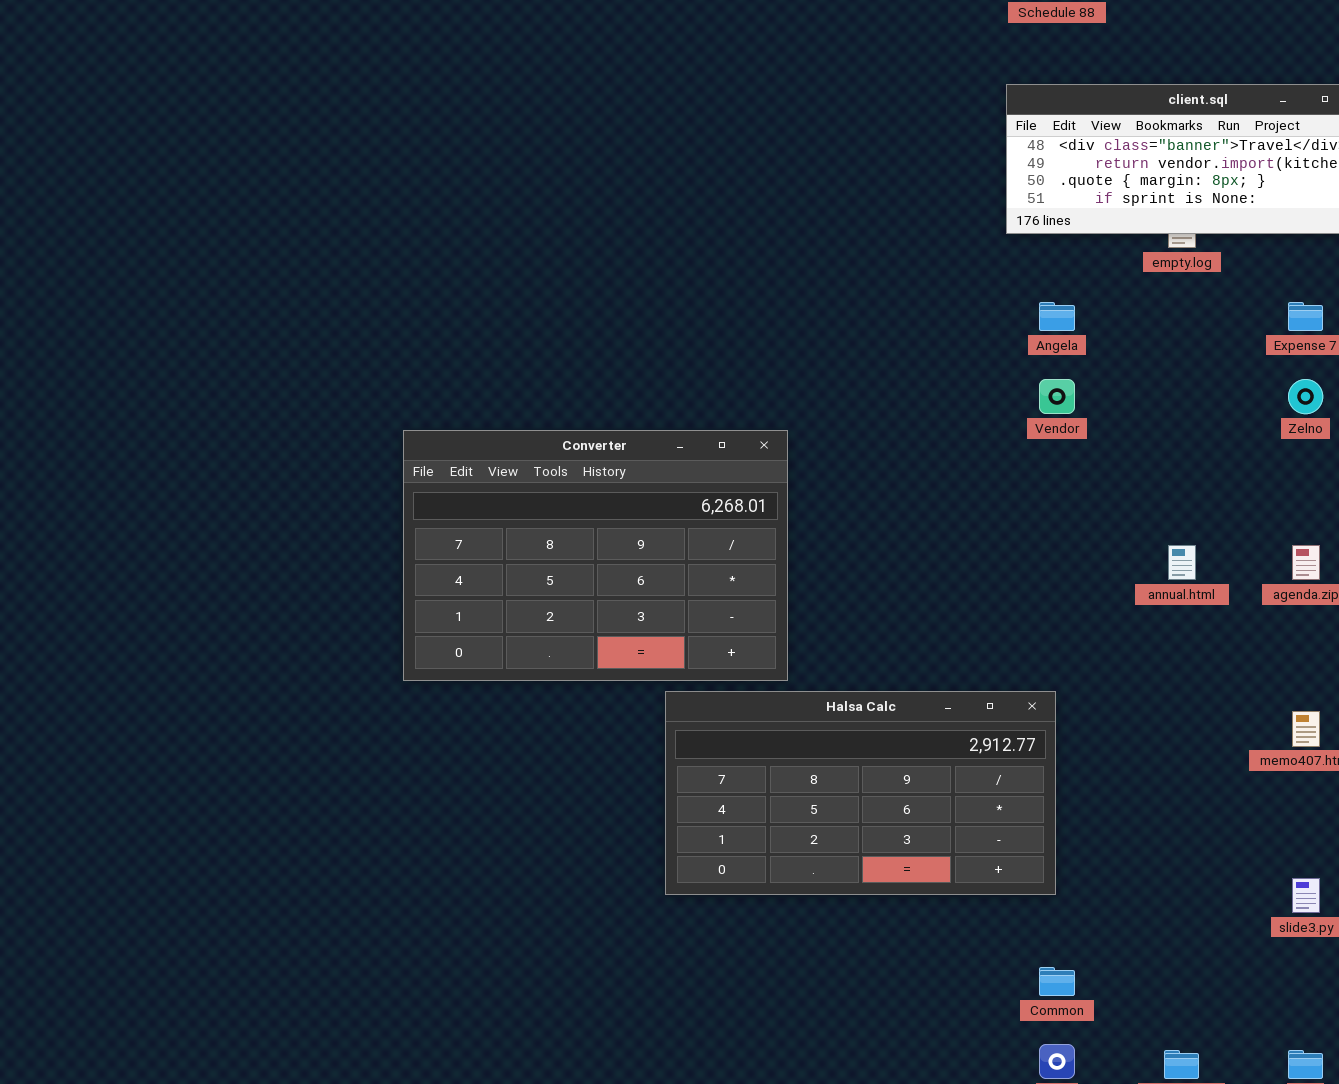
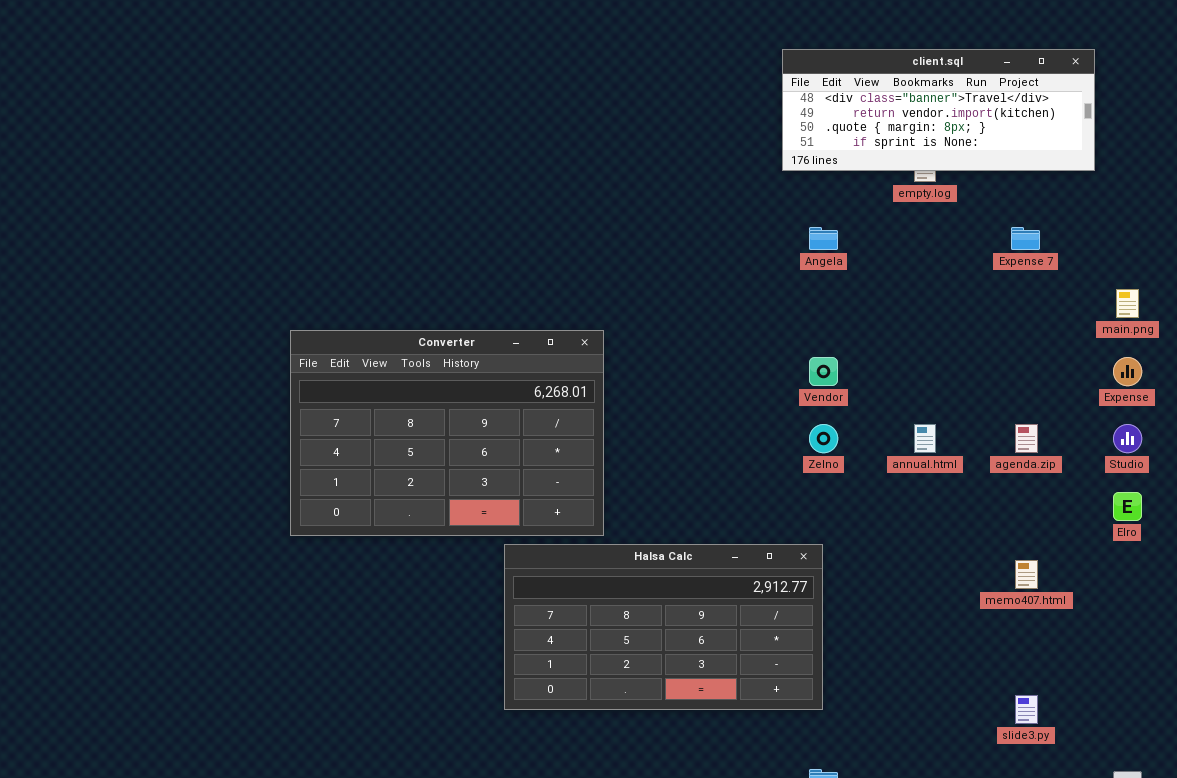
Vendor: [1039,379,1075,414] -> [809,357,838,386], moved
Zelno: [1288,379,1323,414] -> [809,424,838,453], moved

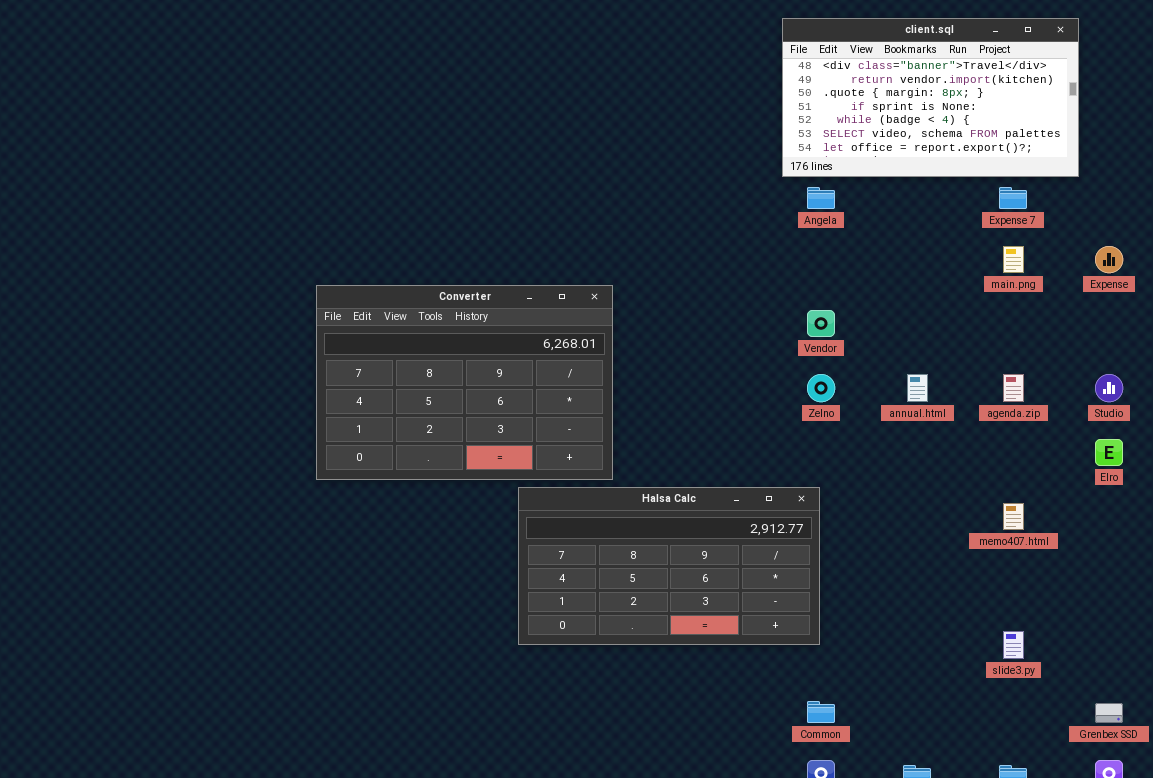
client.sql: [782,49,1095,171] -> [782,18,1079,177], resized
main.png: [1116,289,1139,318] -> [1003,246,1024,273], moved
Expense: [1113,357,1142,386] -> [1095,246,1123,273], moved

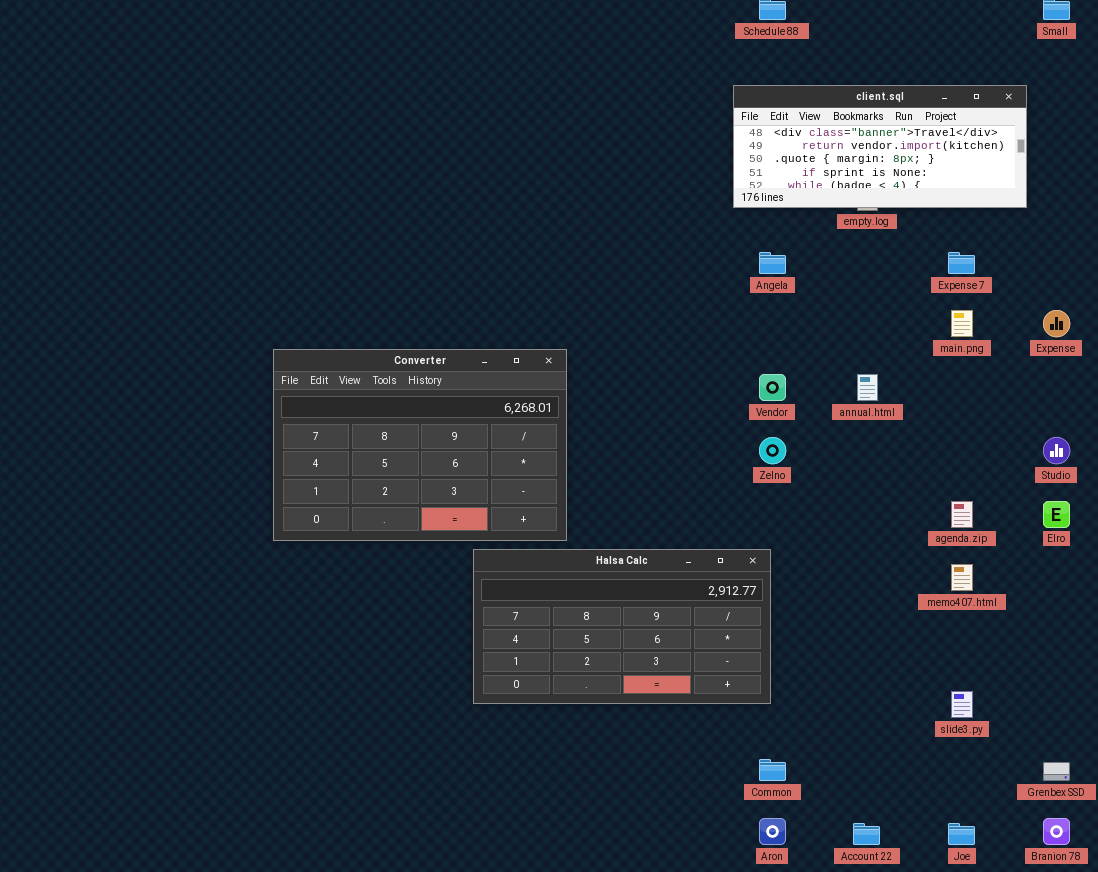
client.sql: [782,18,1079,177] -> [733,85,1027,208], resized
annual.html: [907,374,928,402] -> [857,374,878,401], moved
agenda.zip: [1003,374,1024,402] -> [951,501,973,528], moved

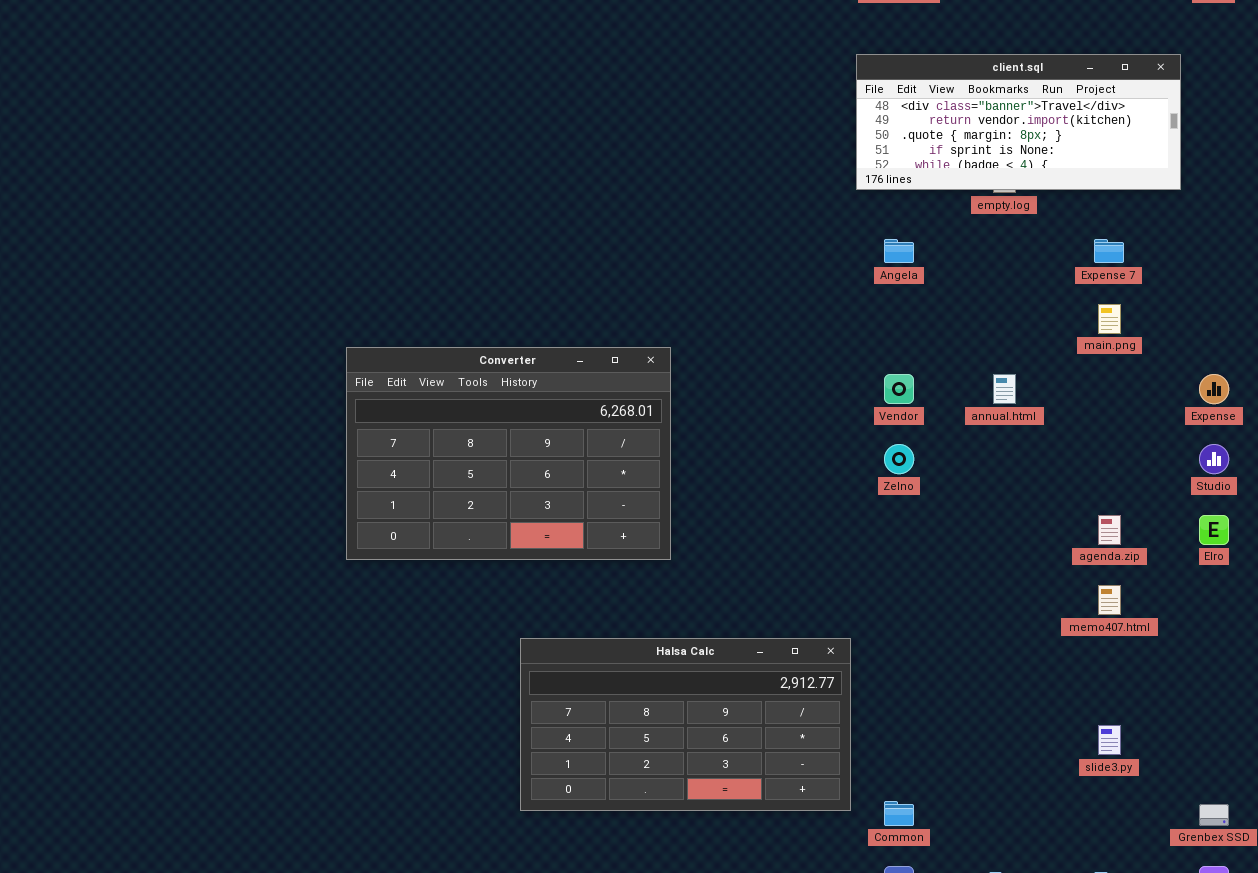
Expense: [1043,310,1070,337] -> [1199,374,1229,404], moved
Halsa Calc: [473,549,771,704] -> [520,638,851,811], moved

